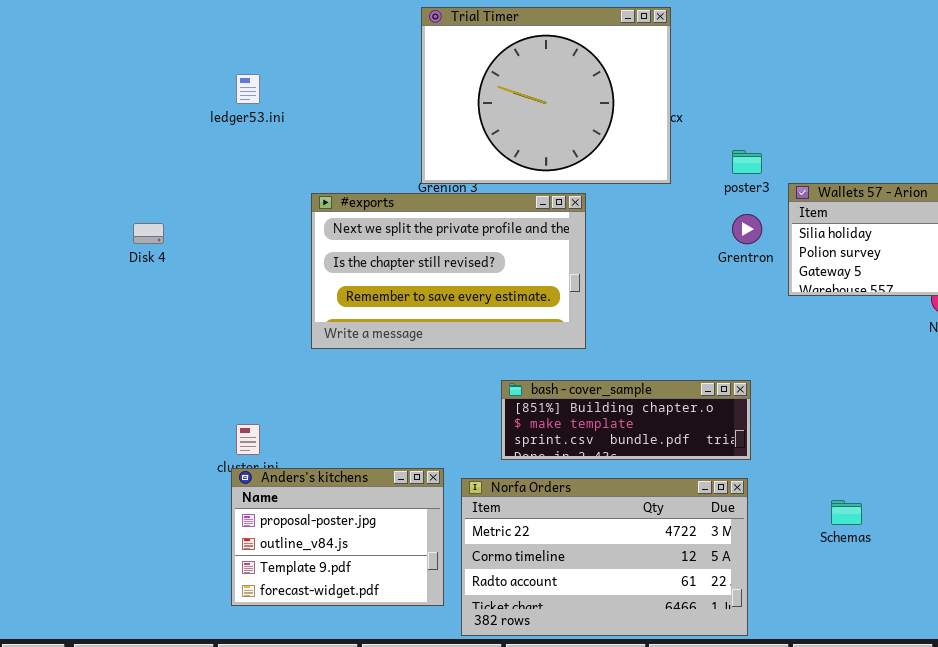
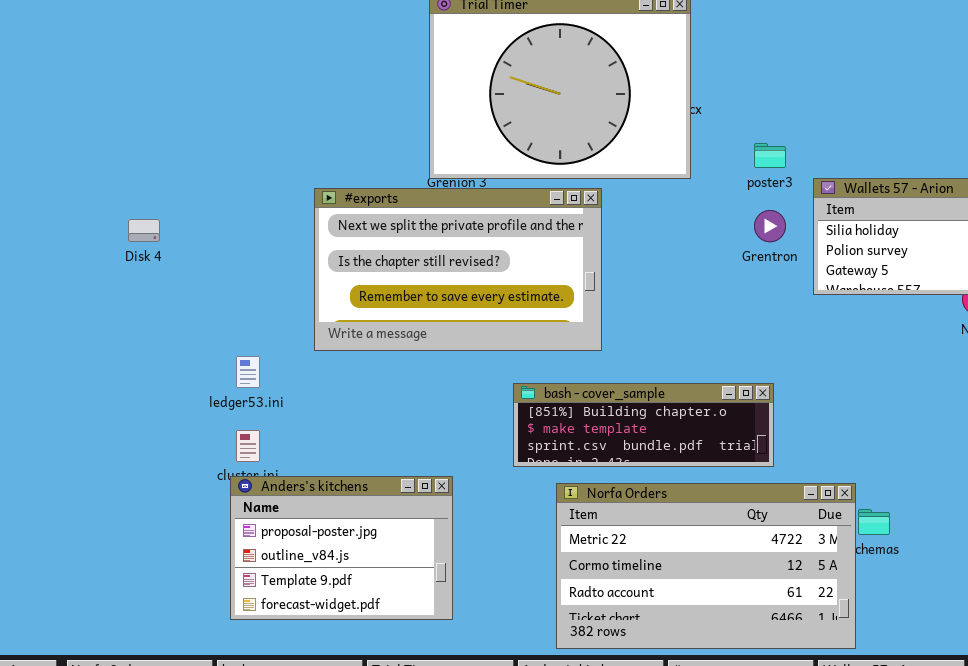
ledger53.ini: [236,74,260,104] -> [236,356,260,388], moved
Norfa Orders: [461,478,748,636] -> [556,483,856,649], moved

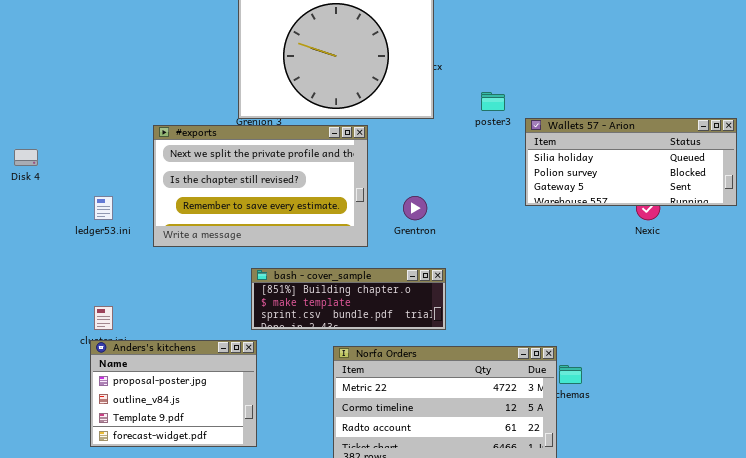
Grentron: [754,210,786,242] -> [403,196,427,220], moved
ledger53.ini: [236,356,260,388] -> [94,196,113,220], moved
bash - cover_sample: [513,383,774,467] -> [251,268,446,330], moved

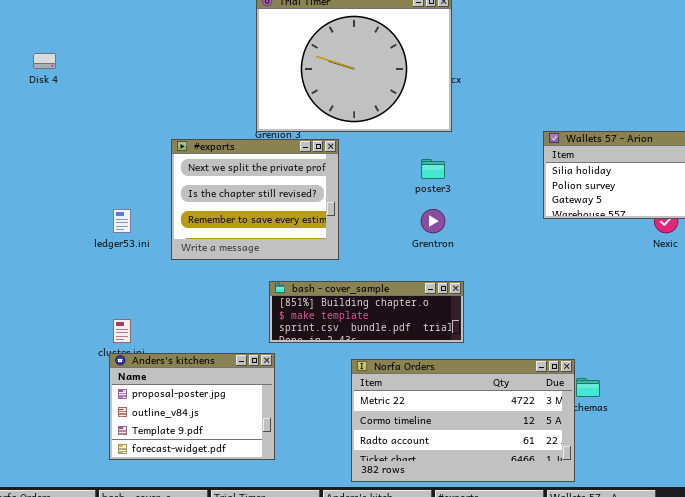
poster3: [481,92,505,111] -> [421,159,445,179], moved
#exports: [153,125,368,247] -> [171,139,339,260], resized
Disk 4: [14,149,38,166] -> [33,53,56,69], moved

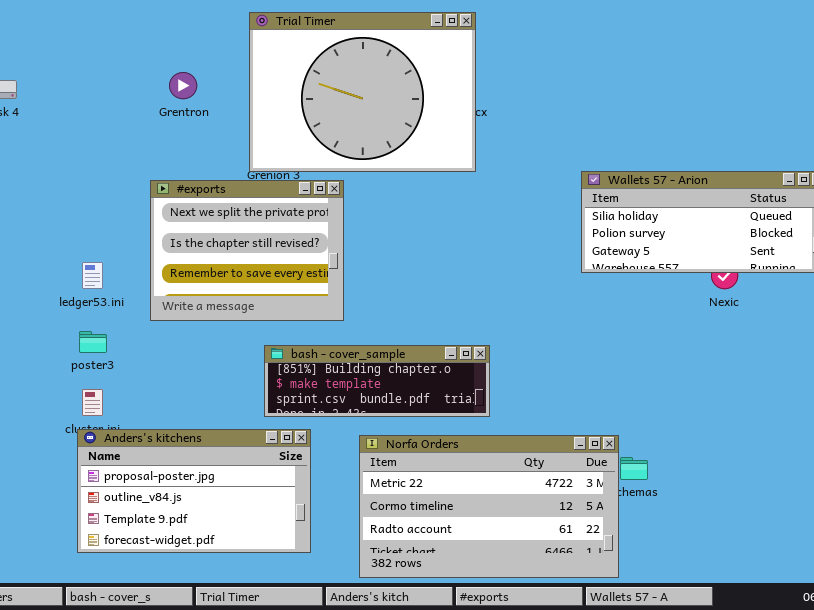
poster3: [421,159,445,179] -> [79,331,107,353], moved
Grentron: [421,209,445,233] -> [169,72,197,99], moved
Anders's kitchens: [109,353,275,460] -> [77,429,311,553], resized

